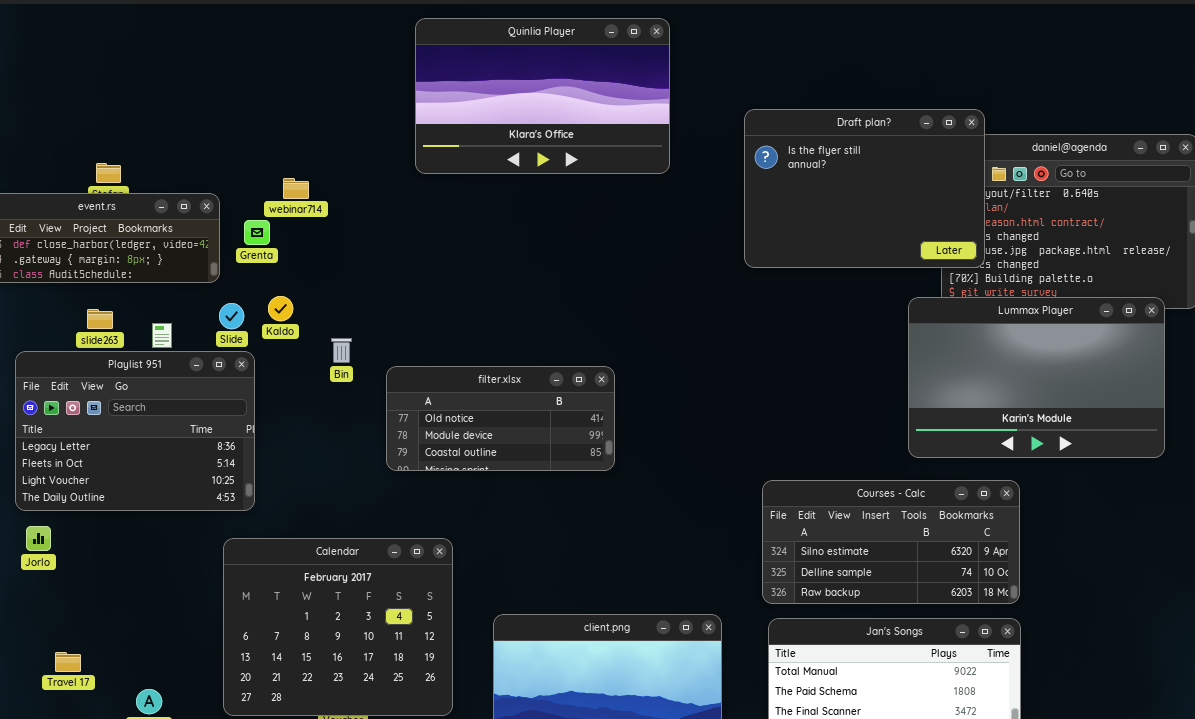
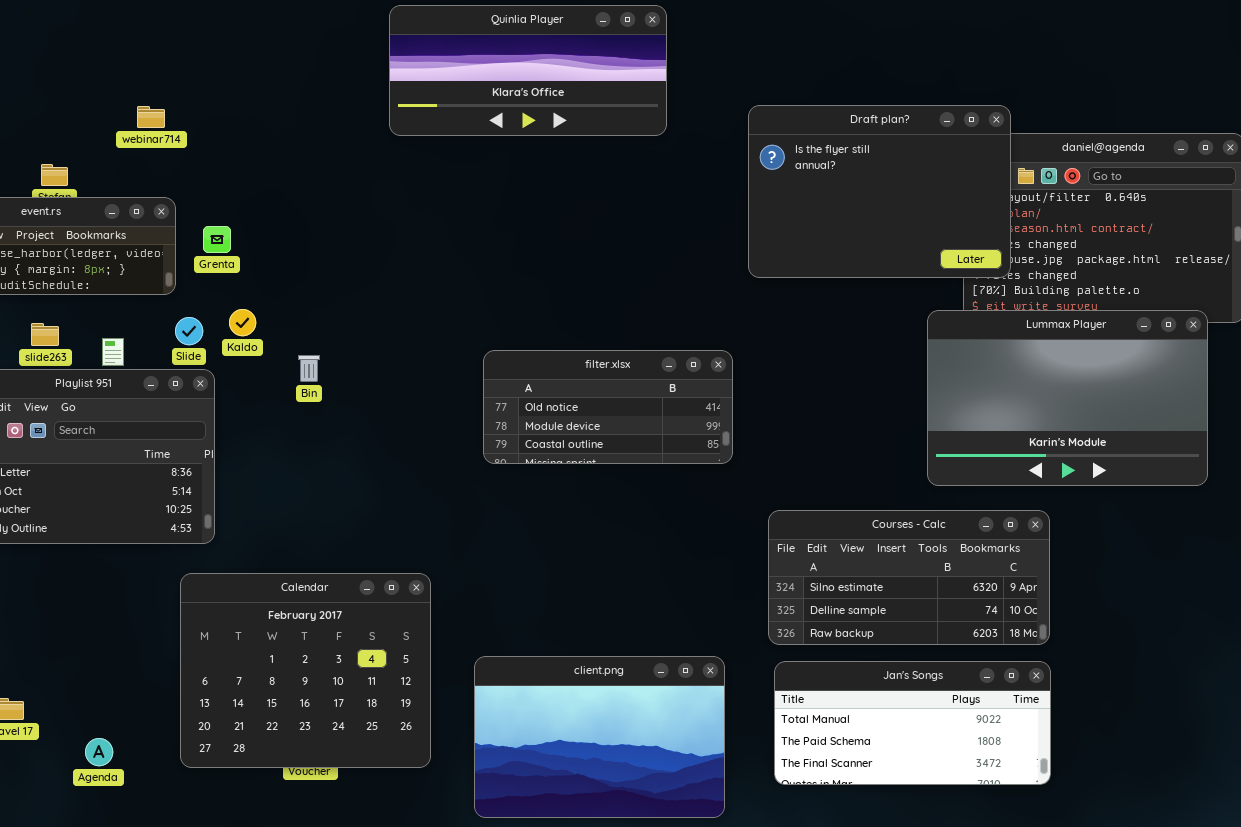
Quinlia Player: [415,18,670,174] -> [389,5,667,136], resized
webinar714: [283,178,309,199] -> [137,106,165,128], moved
filter.xlsx: [386,366,615,471] -> [483,350,733,464], moved

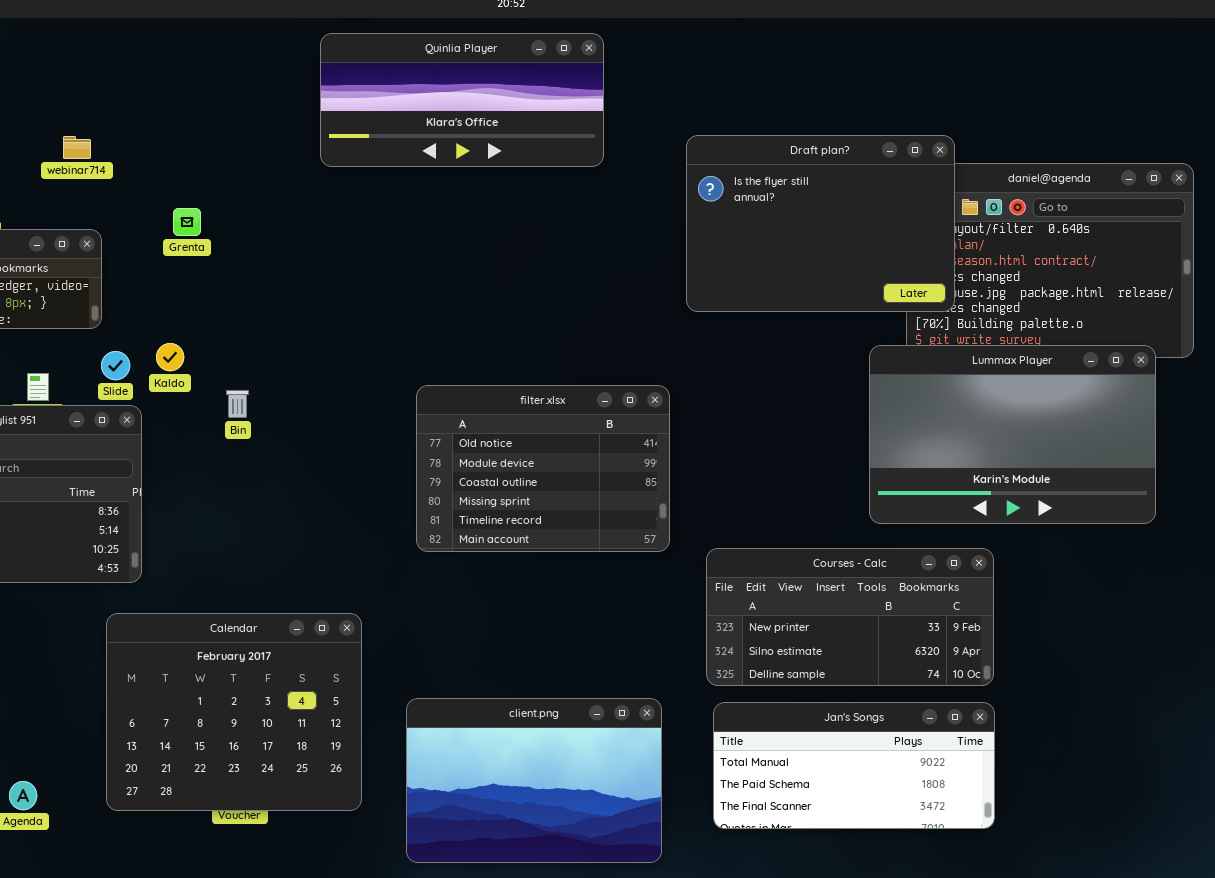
Grenta: [203,226,231,253] -> [173,208,201,236], moved
filter.xlsx: [483,350,733,464] -> [416,385,670,552], resized
Courses - Calc: [768,510,1050,645] -> [706,548,994,686], scrolled up 1 row

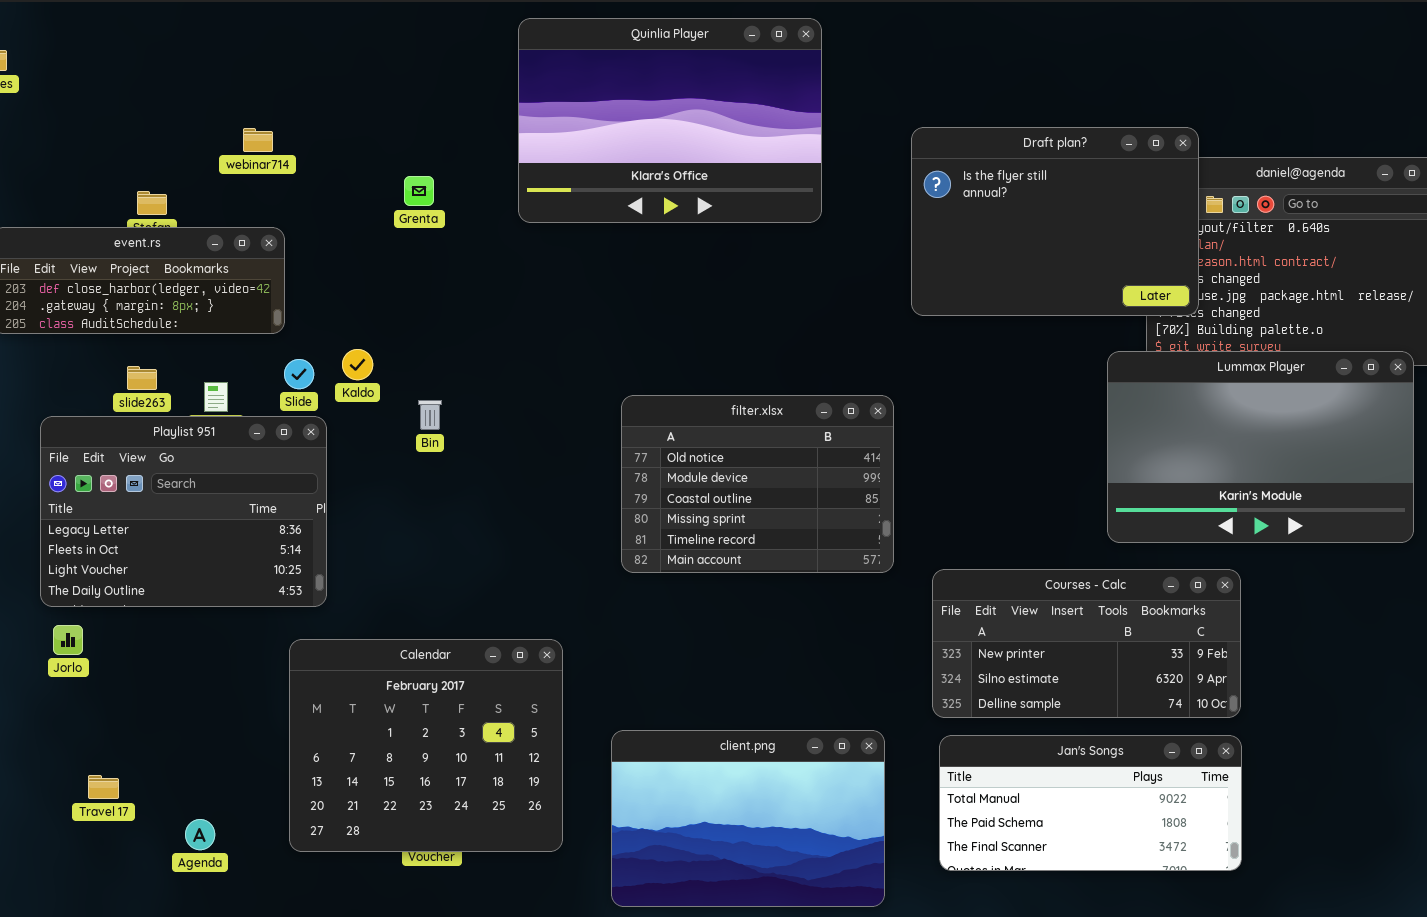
Quinlia Player: [320,33,604,167] -> [518,18,822,223], resized
Grenta: [173,208,201,236] -> [404,176,434,206], moved

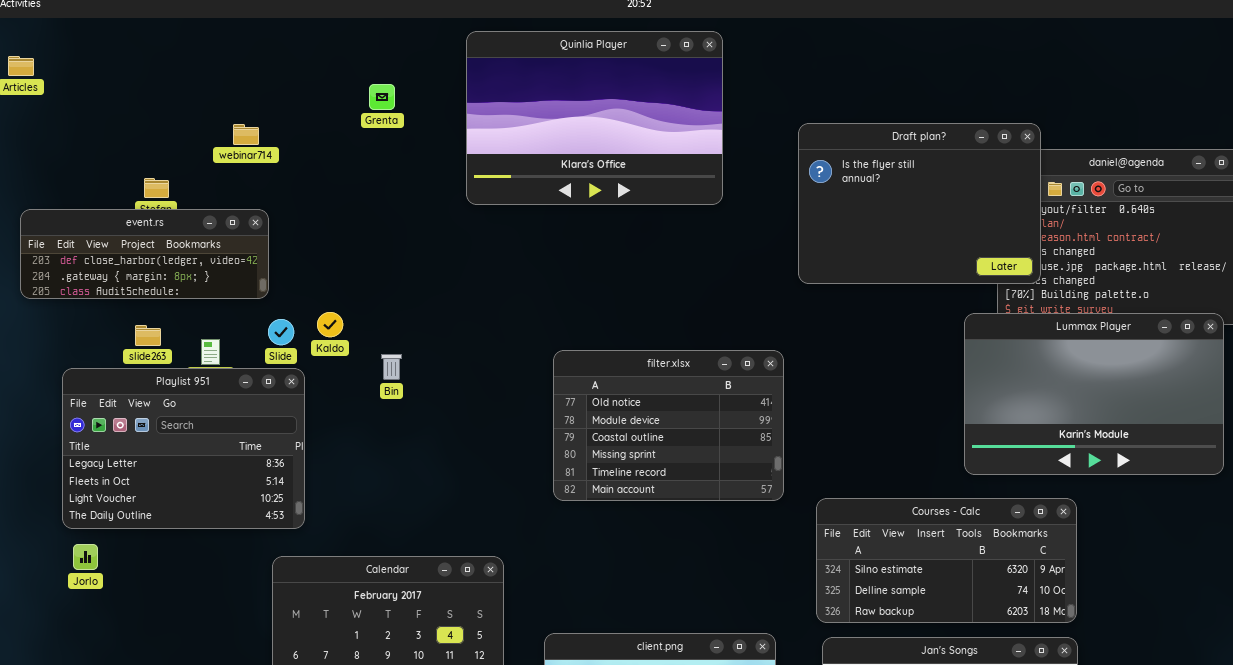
Grenta: [404,176,434,206] -> [369,84,395,110], moved
Courses - Calc: [932,569,1241,718] -> [816,498,1077,623], scrolled down 1 row

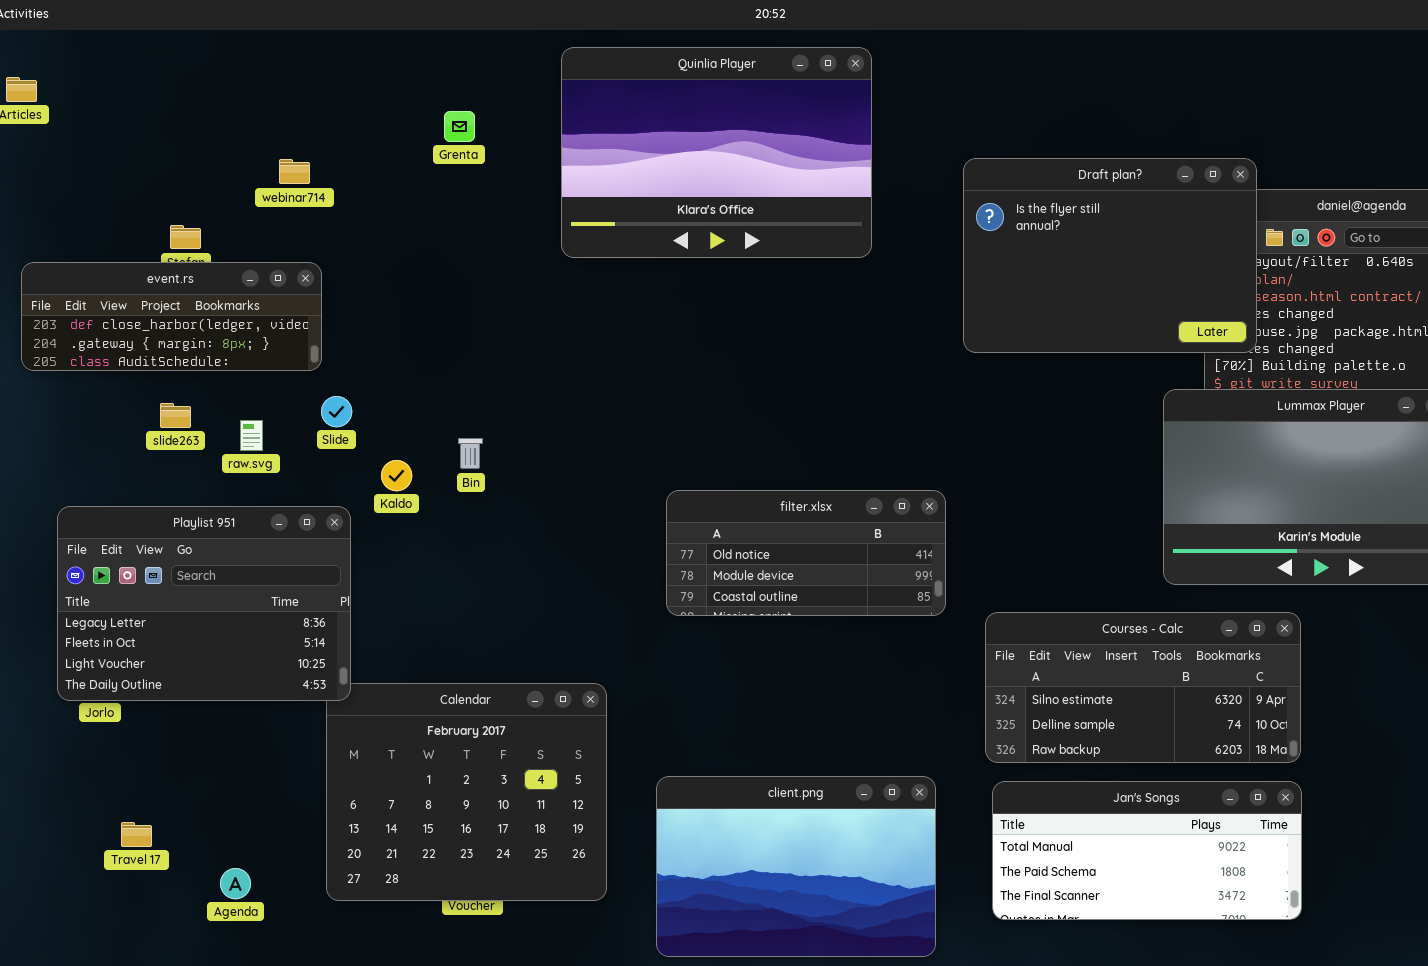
Kaldo: [317,312,343,337] -> [381,460,412,491], moved
filter.xlsx: [553,350,784,501] -> [666,490,946,616], resized
Playlist 951: [62,368,305,529] -> [57,506,351,701], moved

